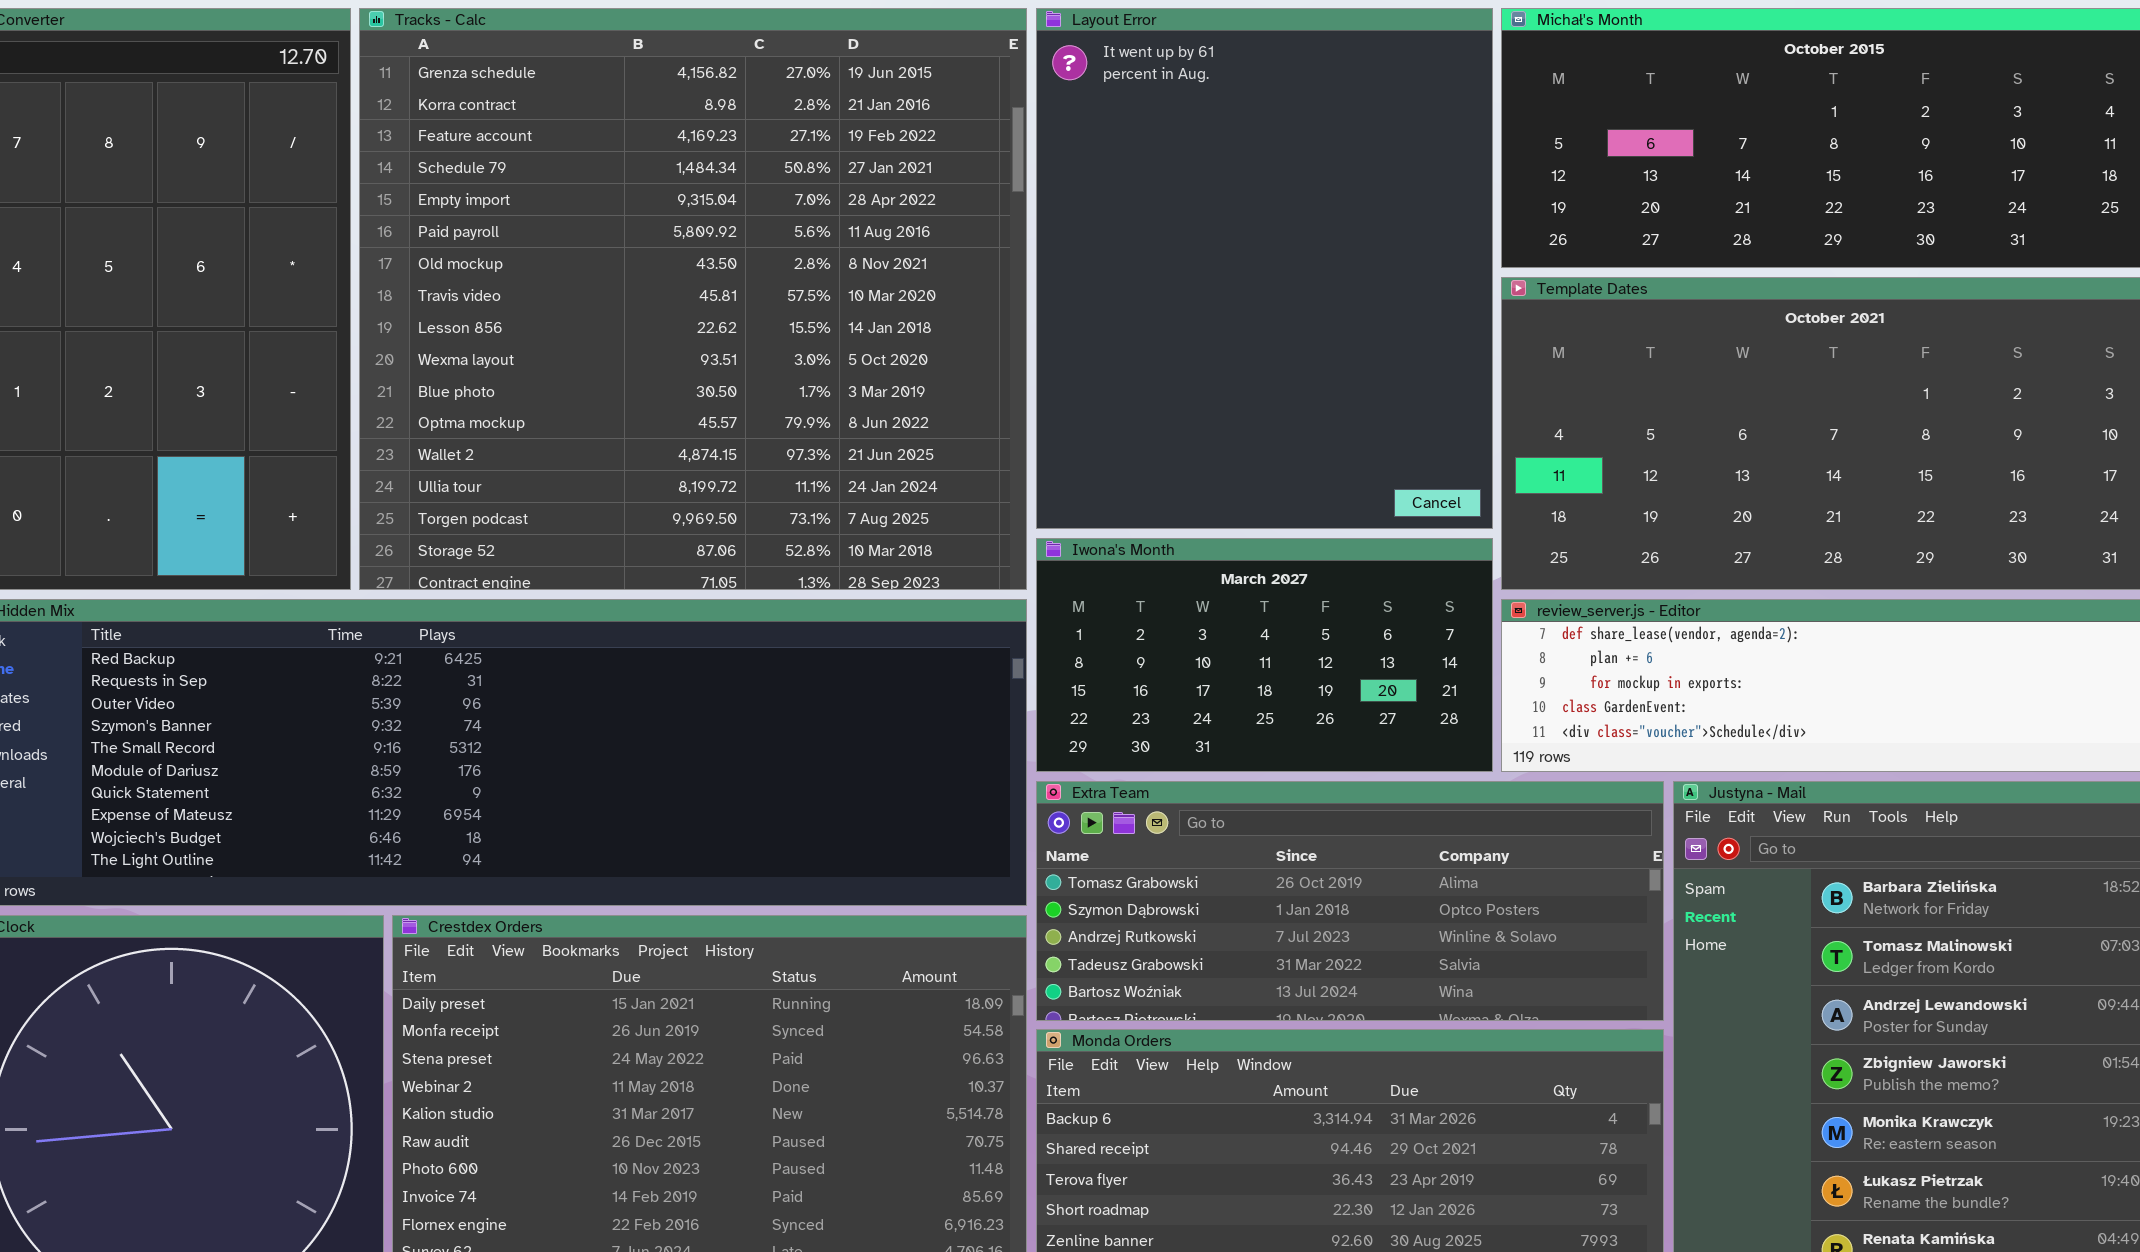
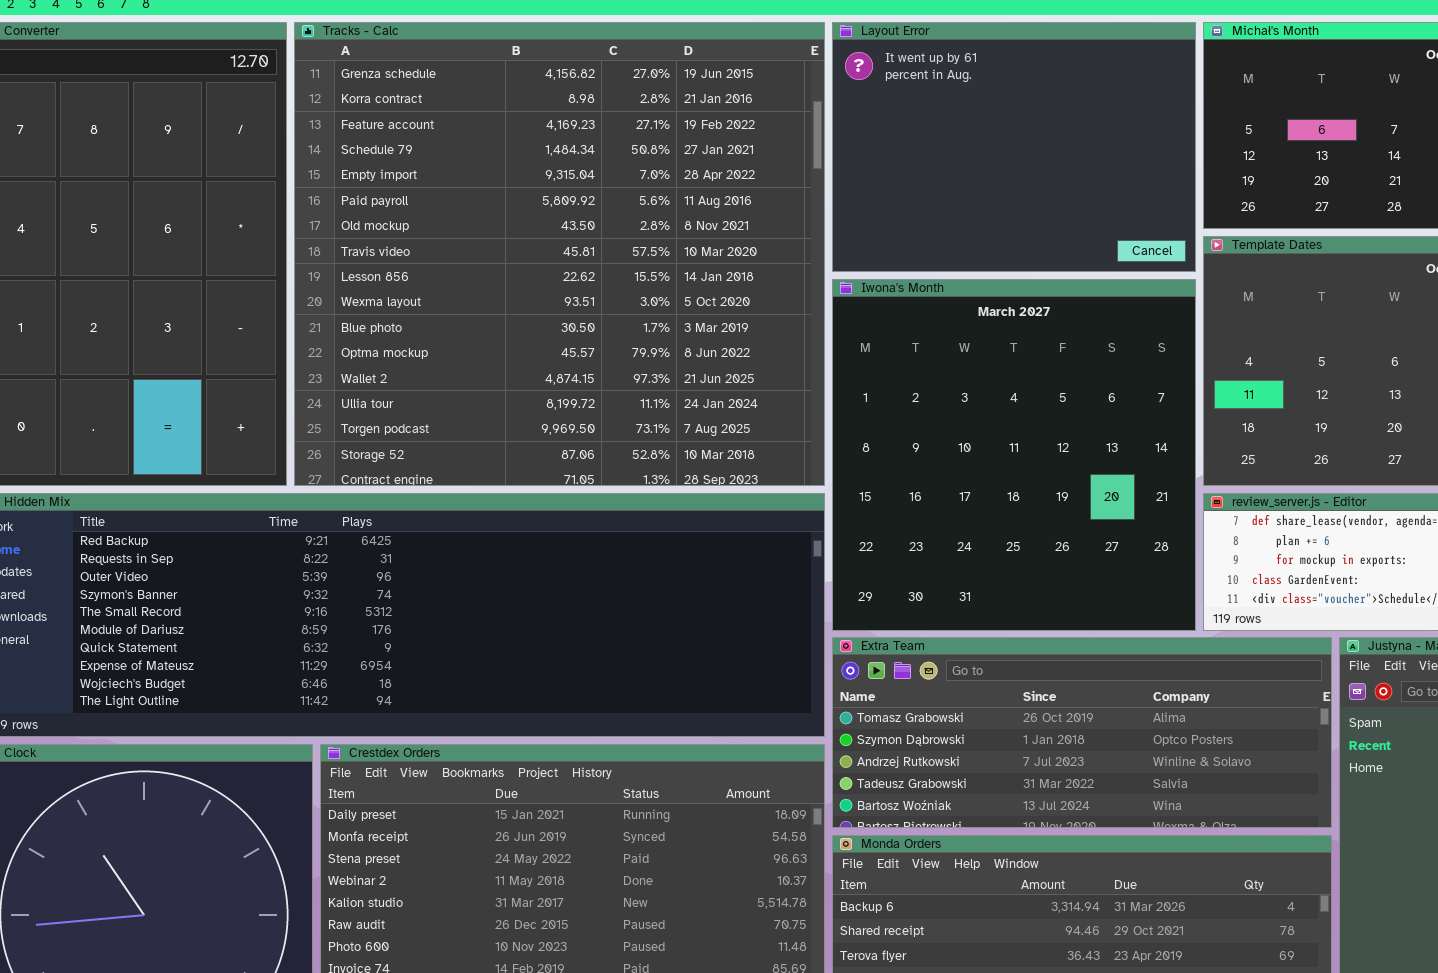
Layout Error: [1036,8,1493,529] -> [832,22,1196,272], resized
Iwona's Month: [1036,538,1493,772] -> [832,279,1196,631], resized

